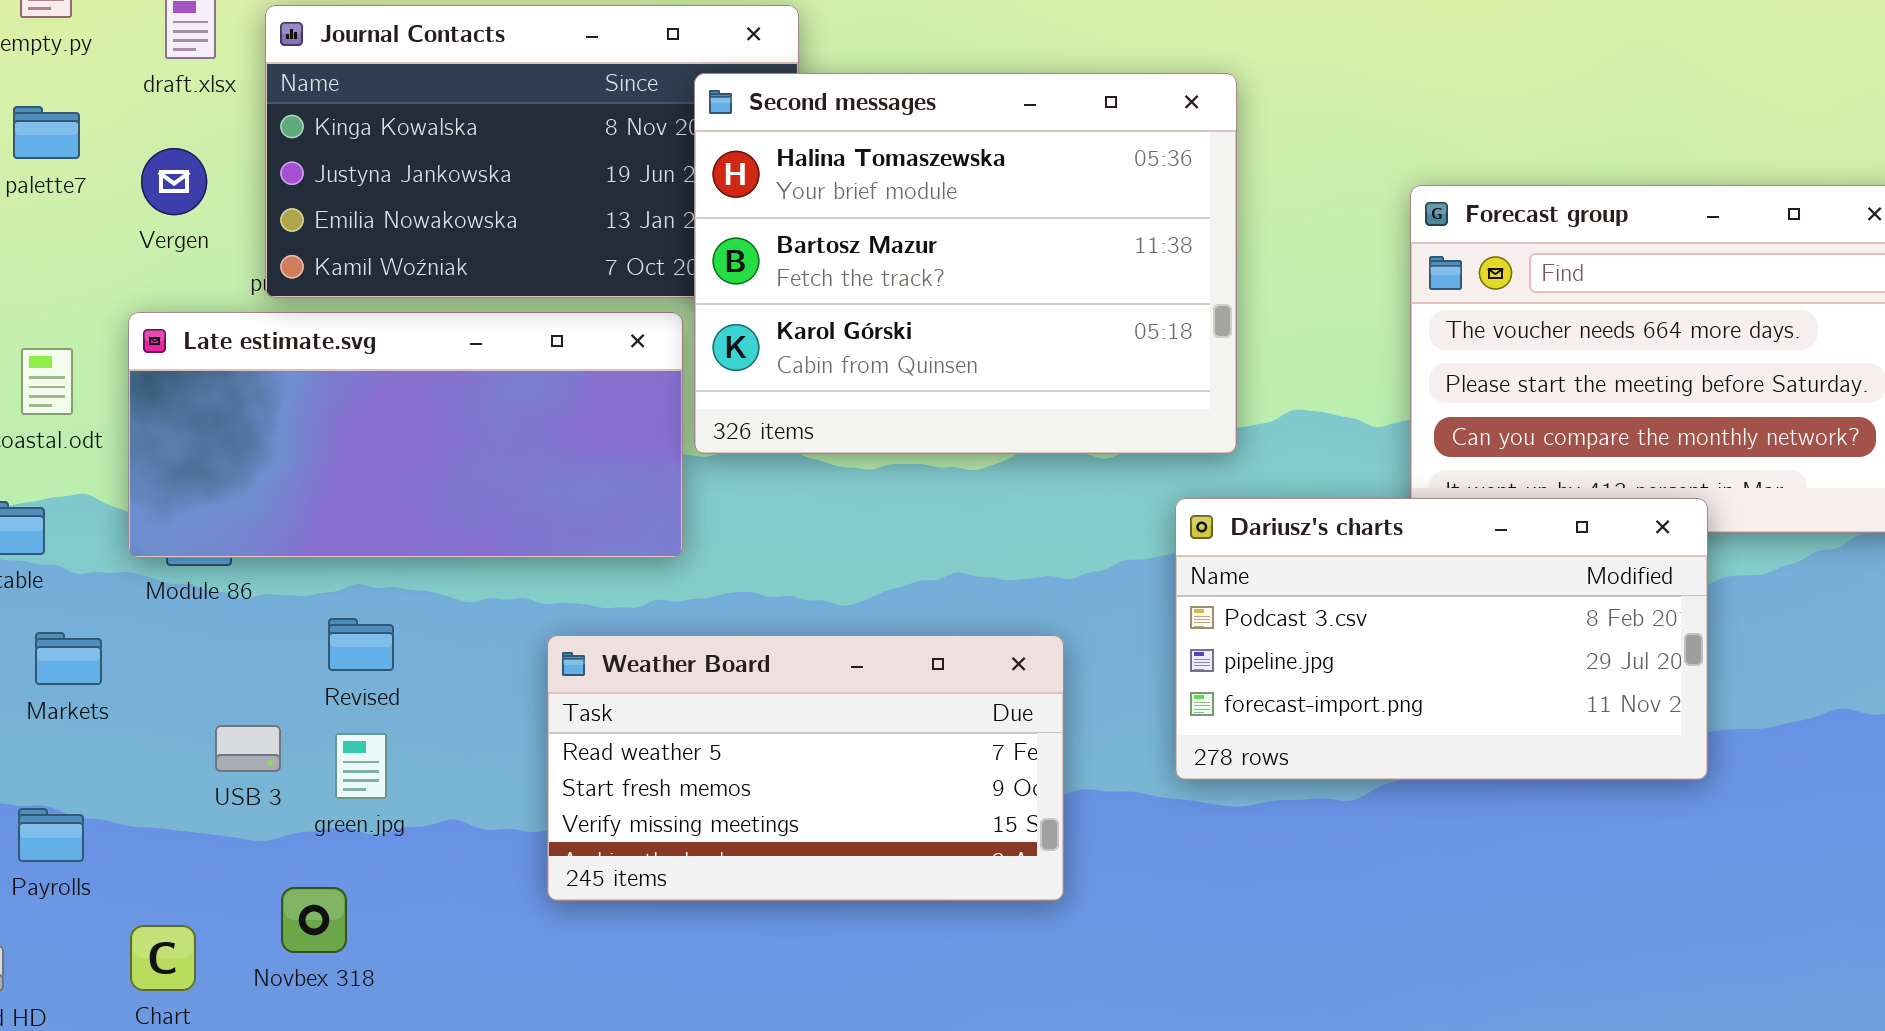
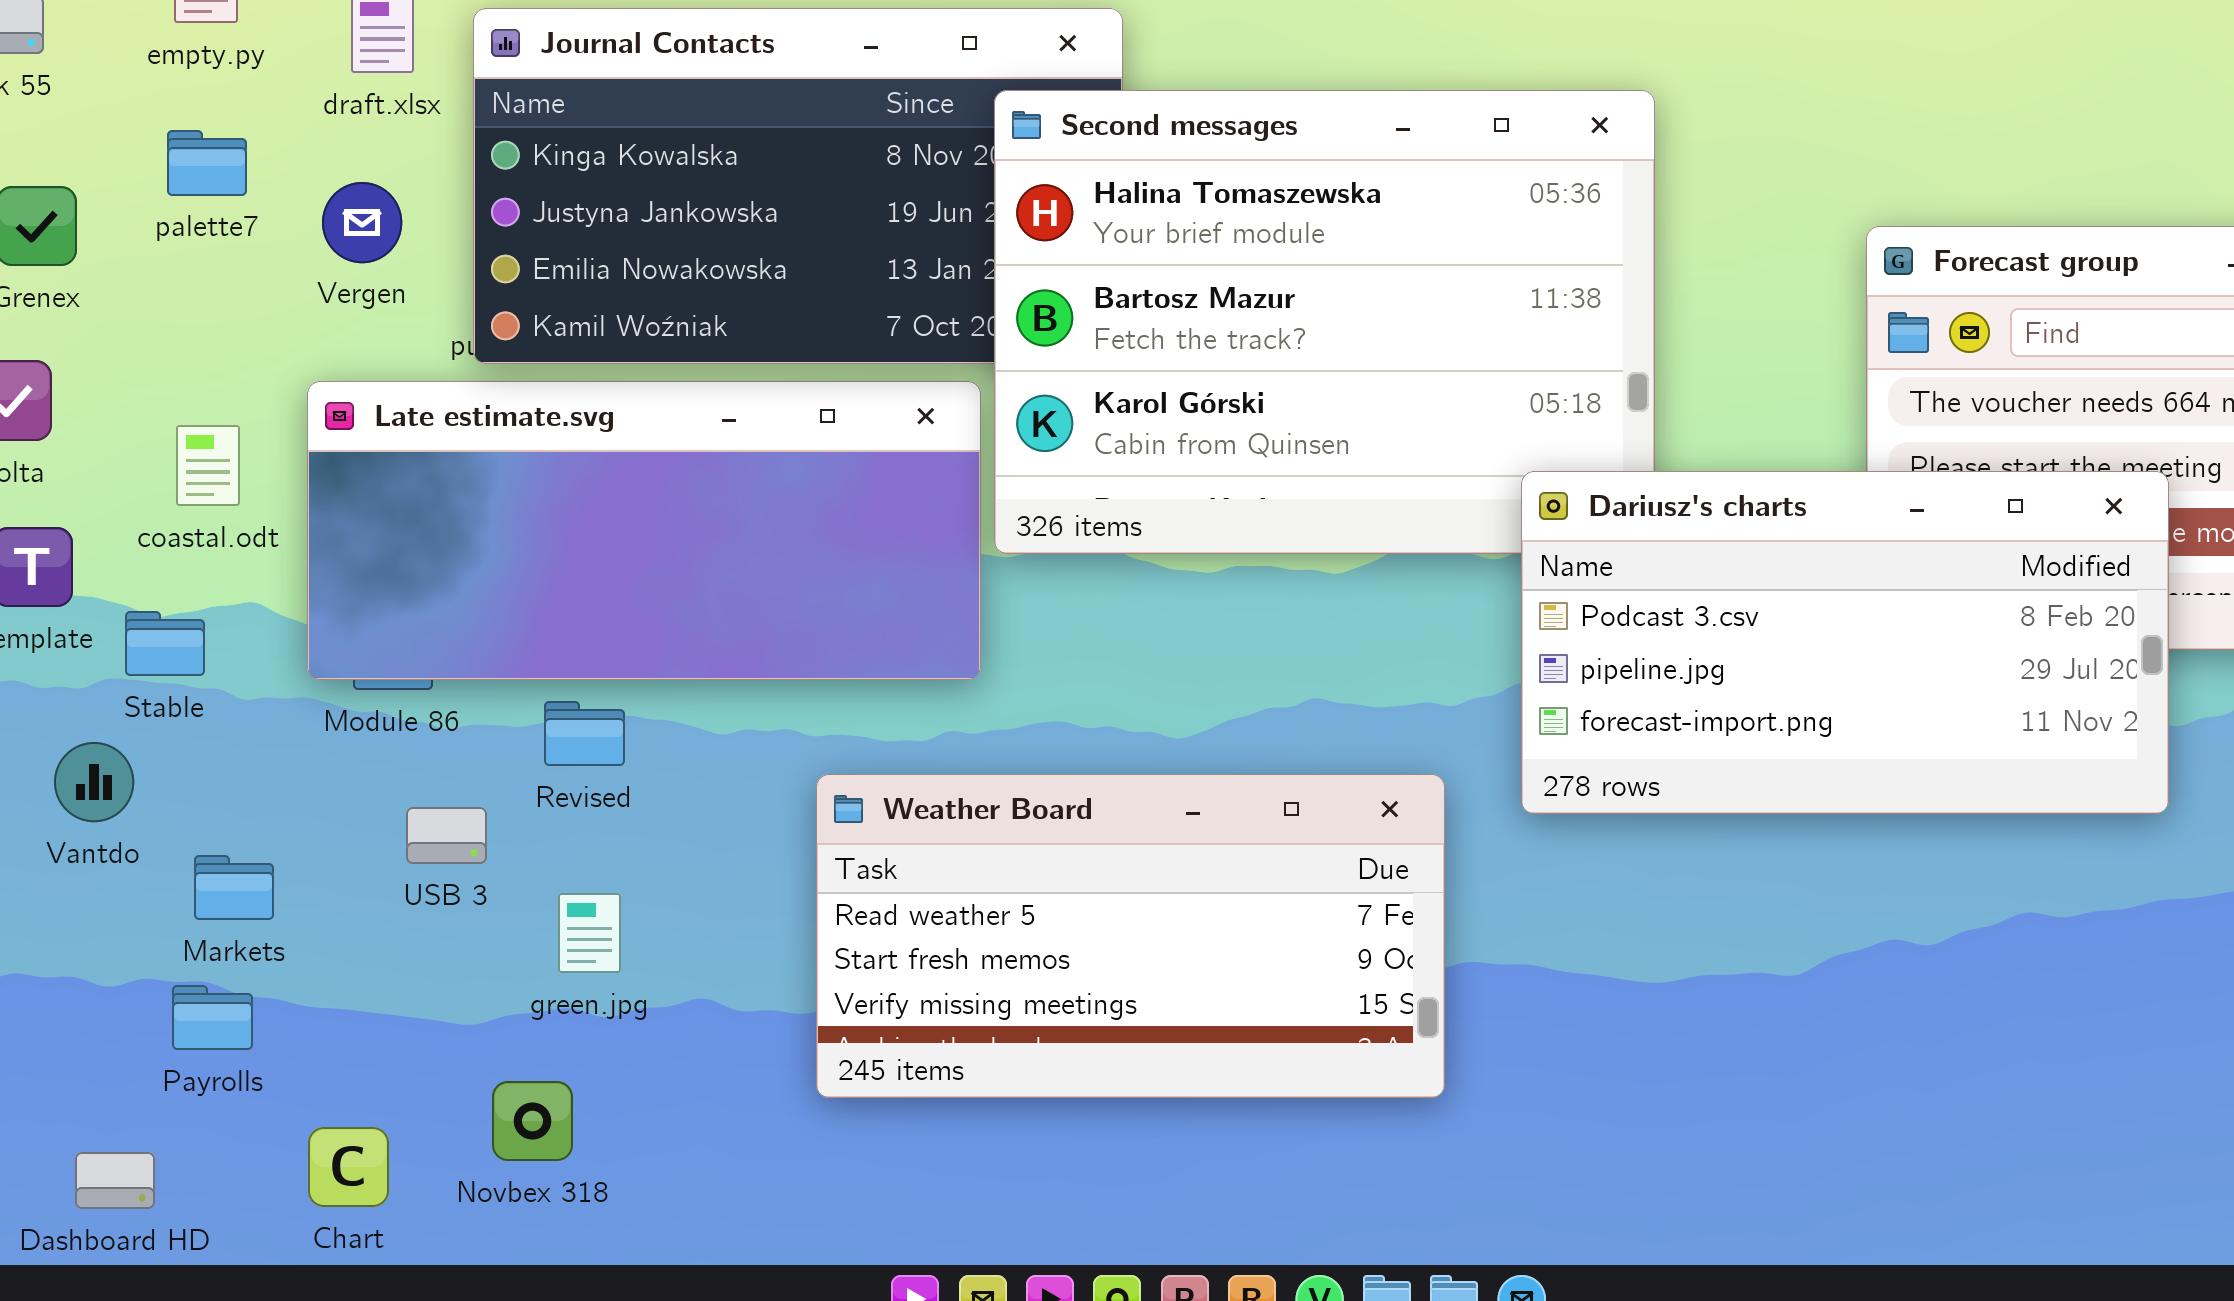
Dariusz's charts: [1175,498,1708,780] -> [1521,471,2169,814], moved
Revised: [328,618,394,671] -> [544,701,625,766], moved
Markets: [35,632,102,685] -> [194,855,274,920], moved
USB 3: [215,725,281,772] -> [406,807,487,864], moved

